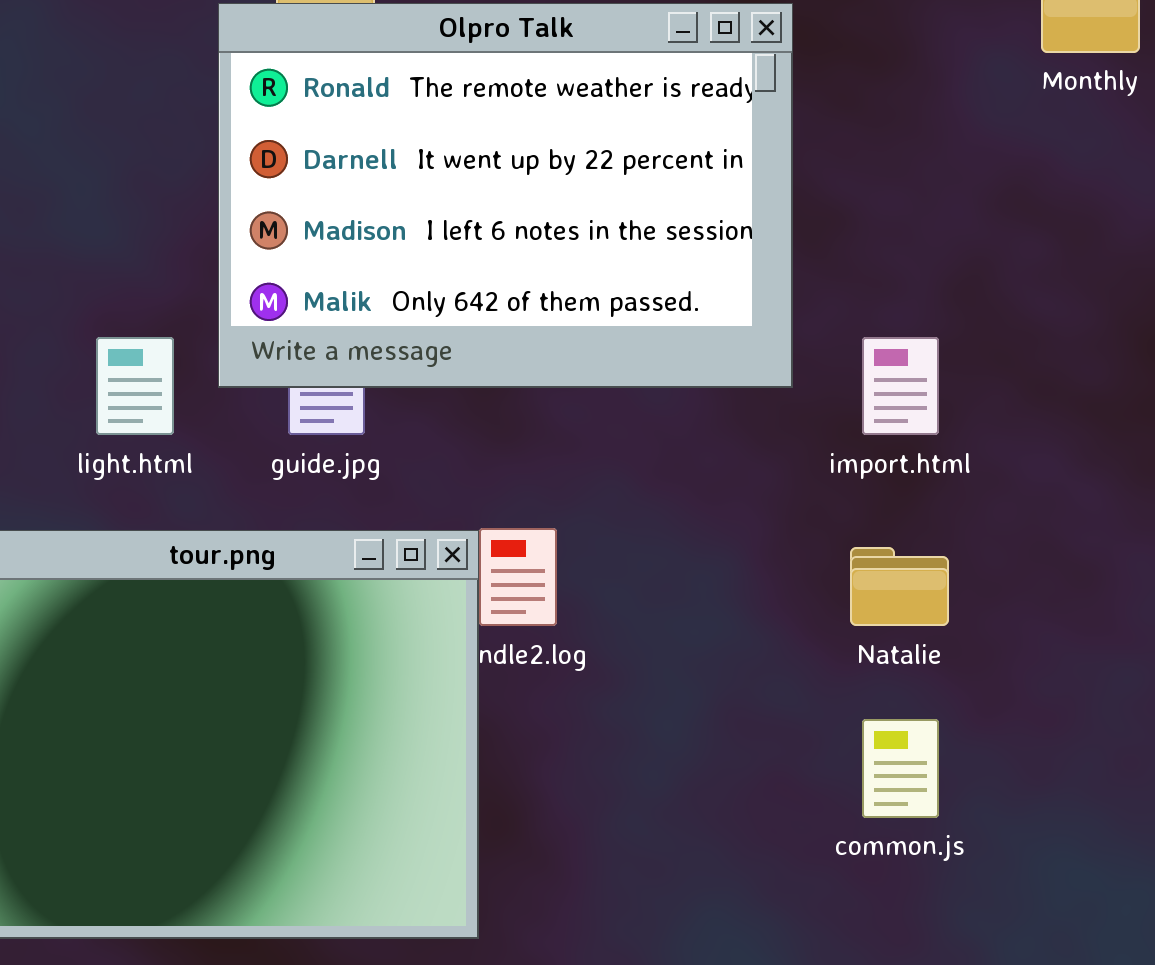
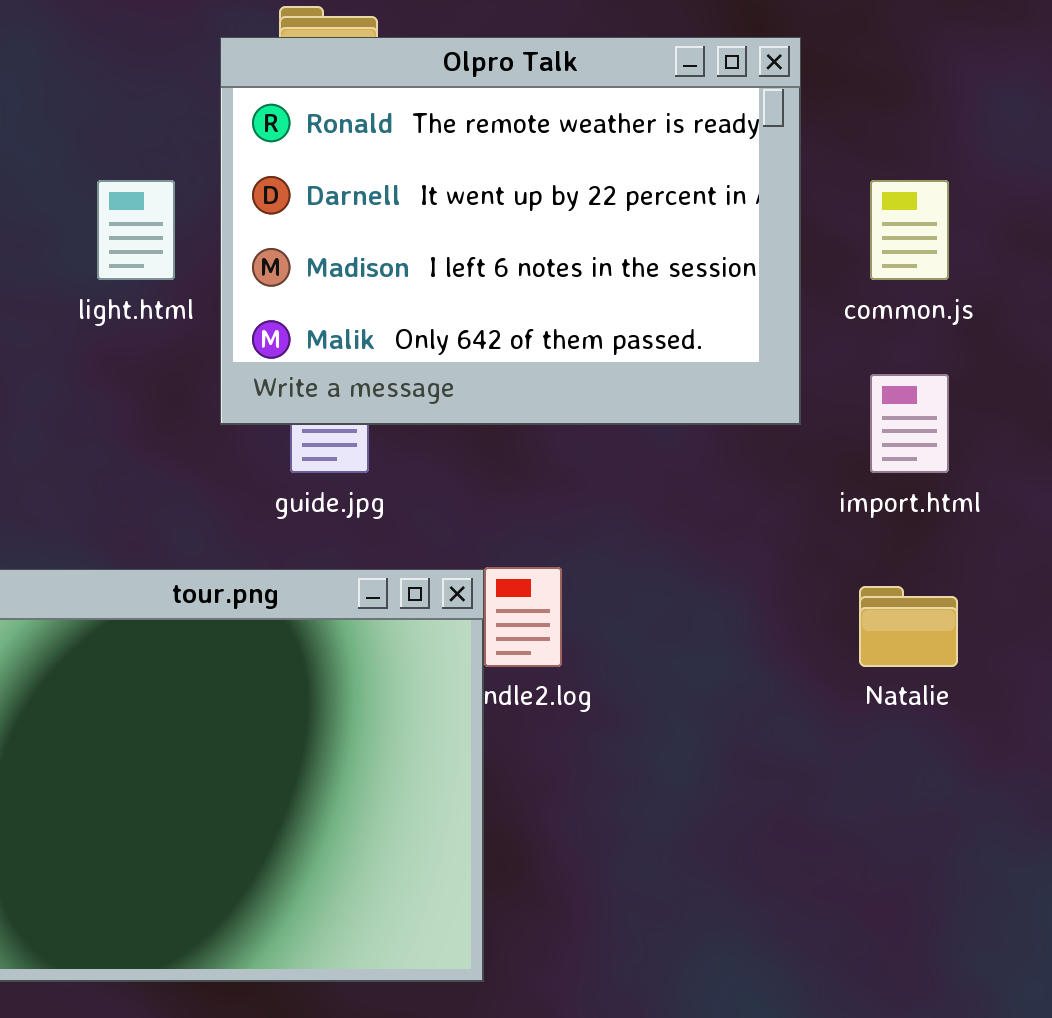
light.html: [96,337,174,435] -> [97,180,175,280], moved
common.js: [862,719,939,818] -> [870,180,949,280], moved

